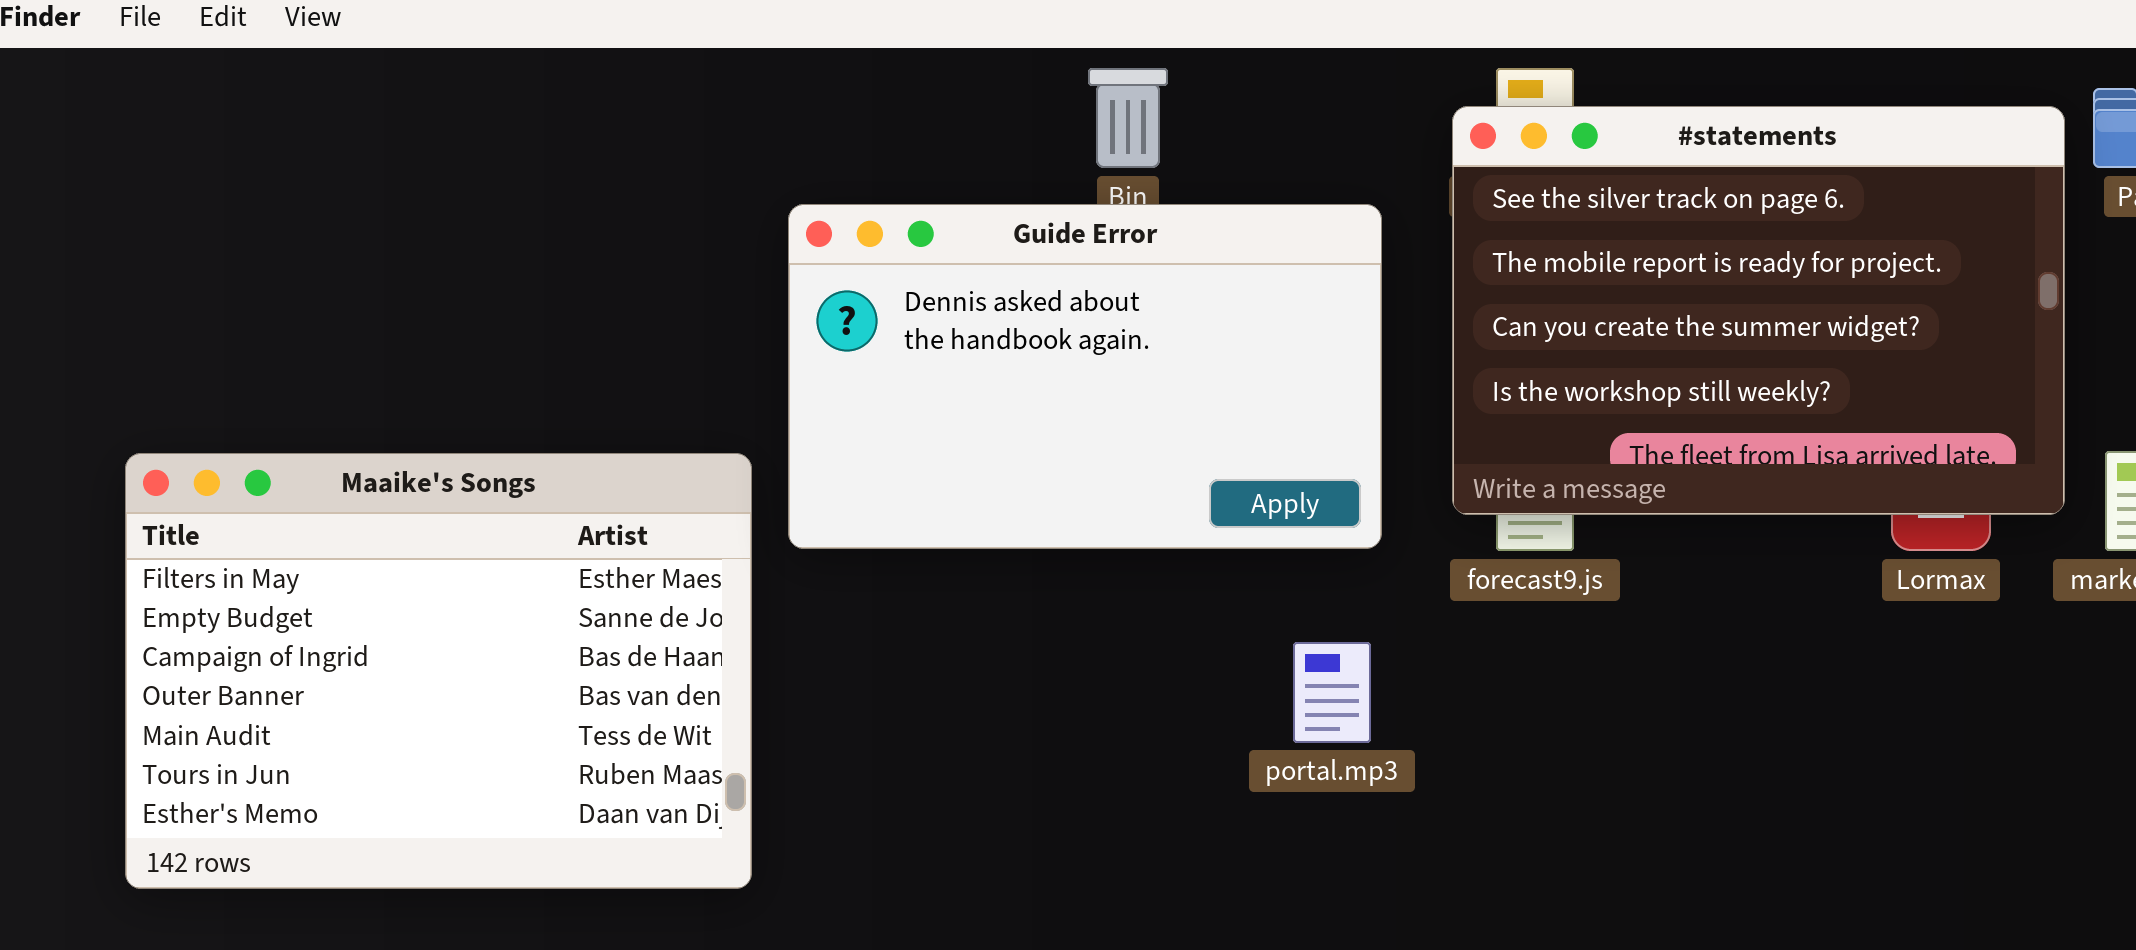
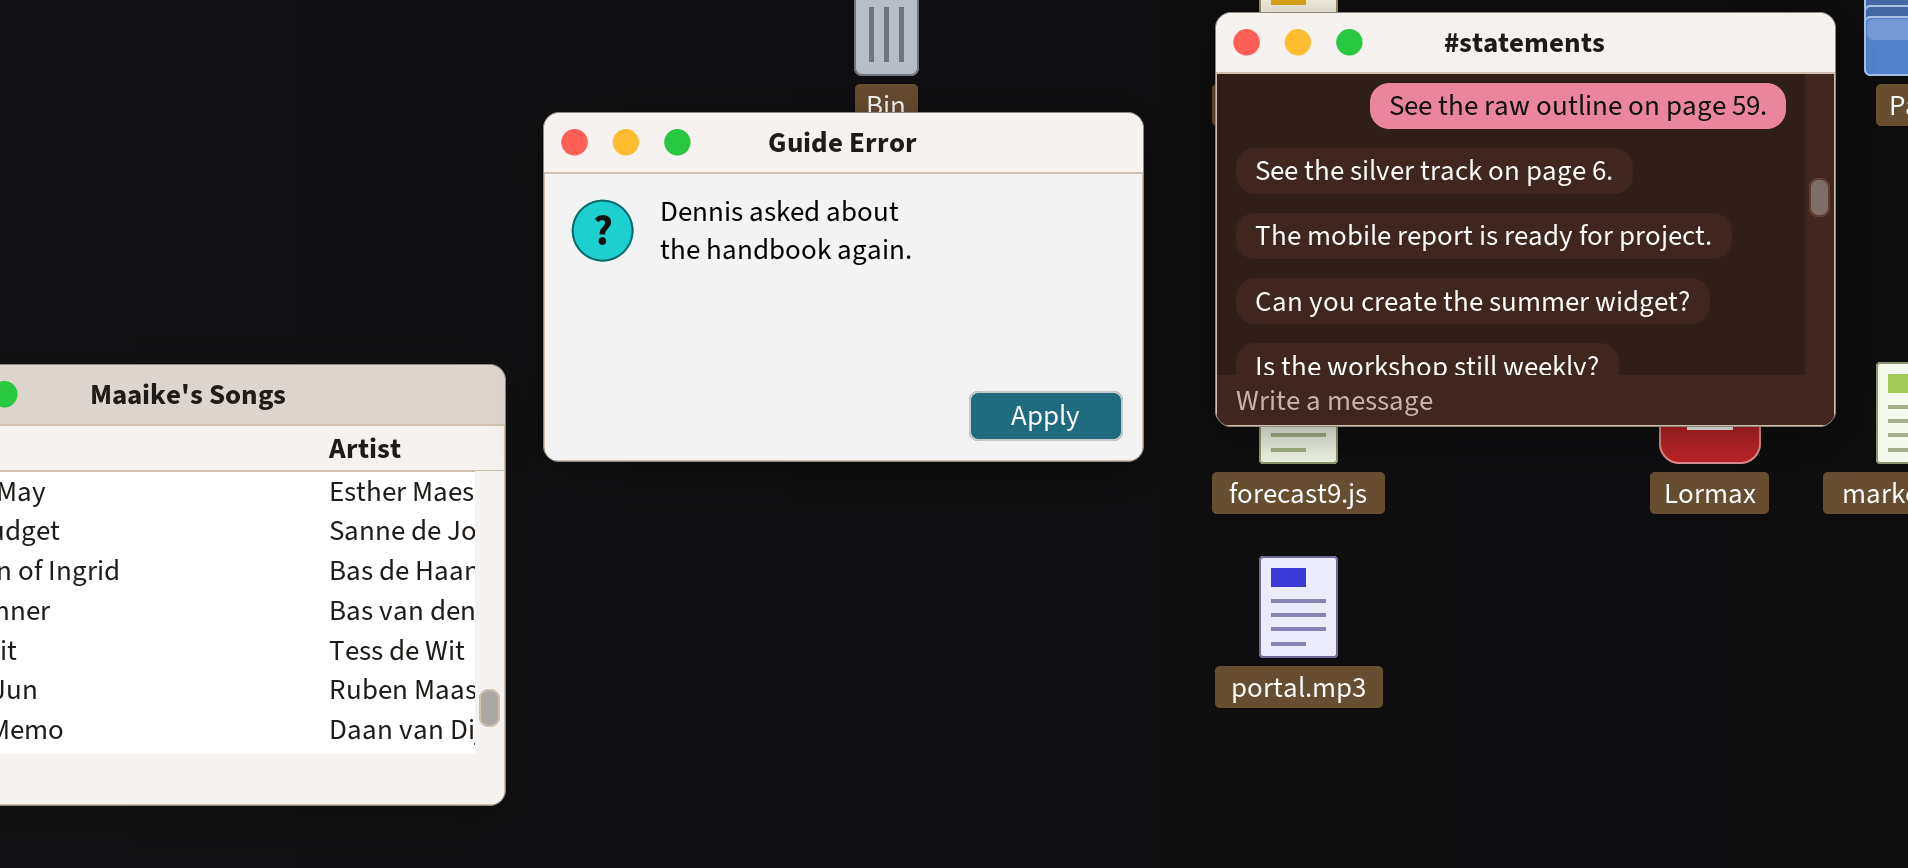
#statements: [1452,106,2065,515] -> [1215,12,1836,427], scrolled up 1 row
portal.mp3: [1293,642,1371,743] -> [1259,556,1338,658], moved

